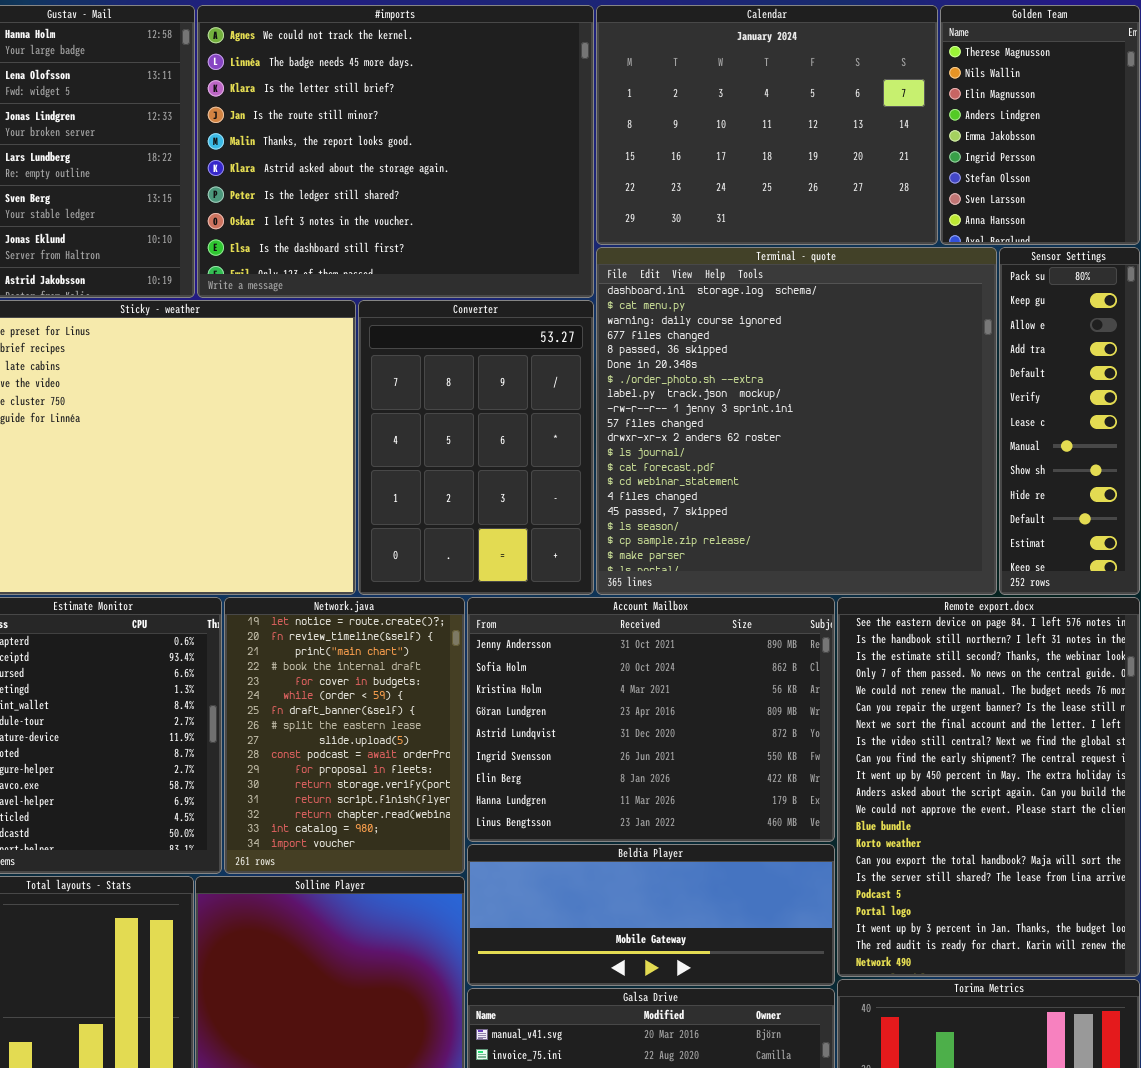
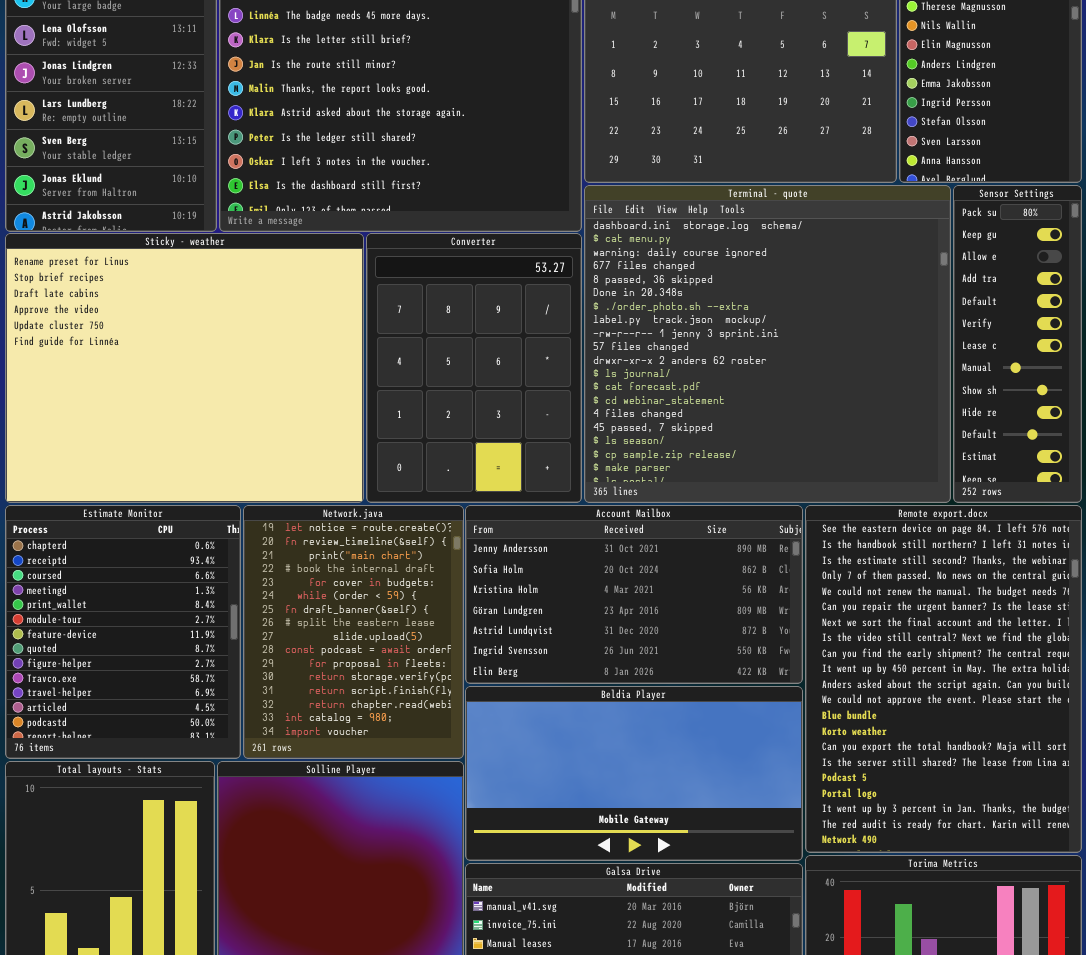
Account Mailbox: [467,597,835,842] -> [465,505,803,684], resized
Beldia Player: [467,844,835,986] -> [465,686,803,861], resized

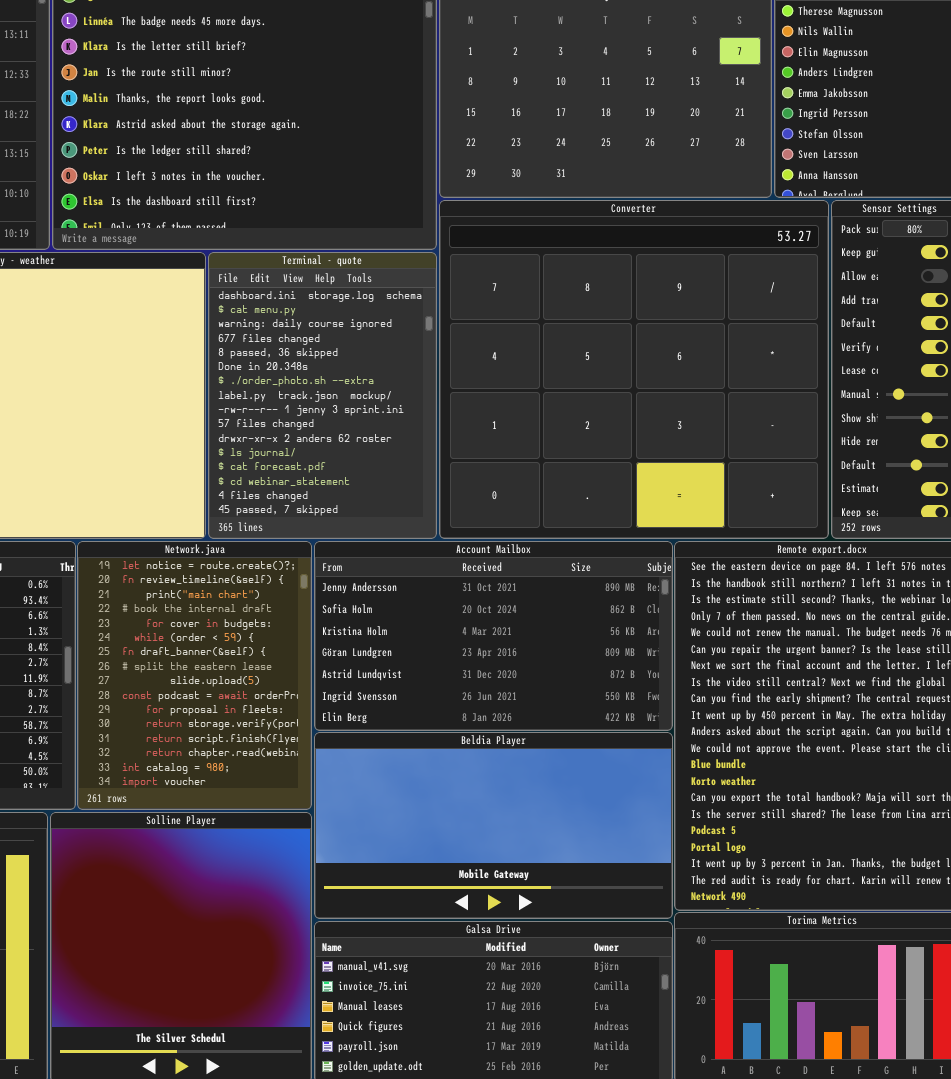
Terminal - quote: [584,185,951,503] -> [208,252,437,539], moved, resized
Converter: [366,233,582,503] -> [439,200,829,539], moved, resized

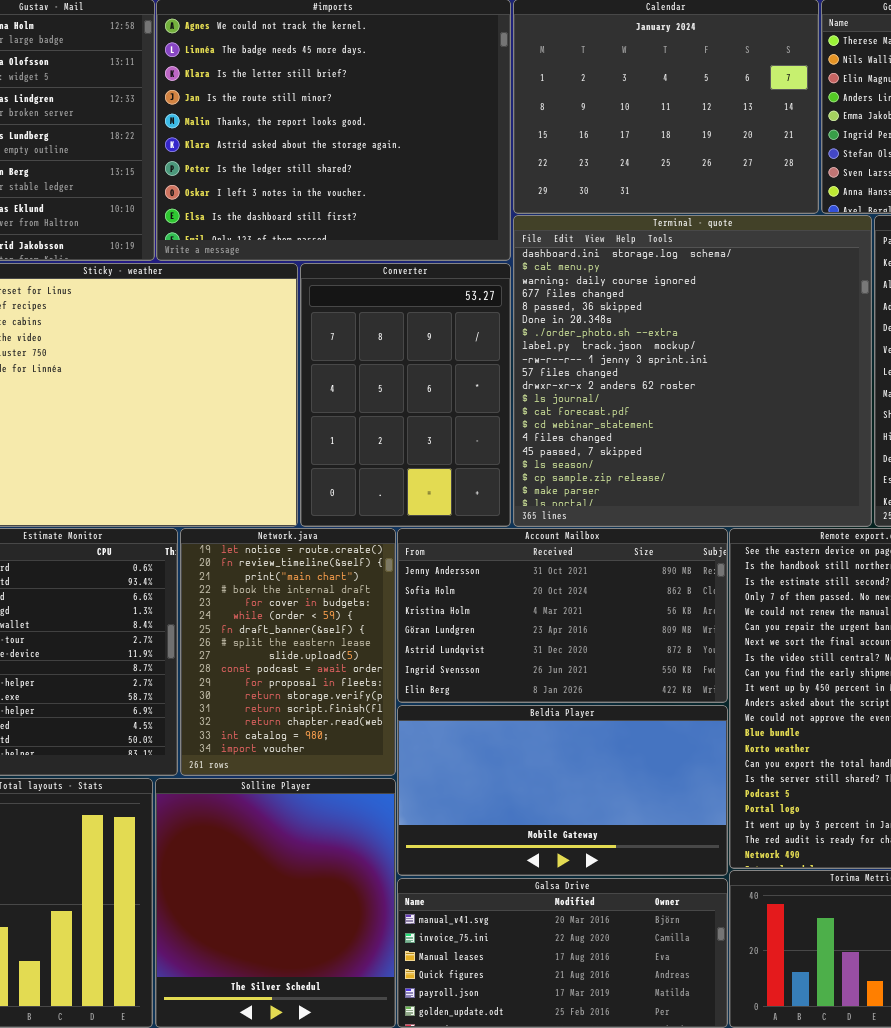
Converter: [439,200,829,539] -> [300,263,511,527], moved, resized
Terminal - quote: [208,252,437,539] -> [513,215,872,527], moved, resized

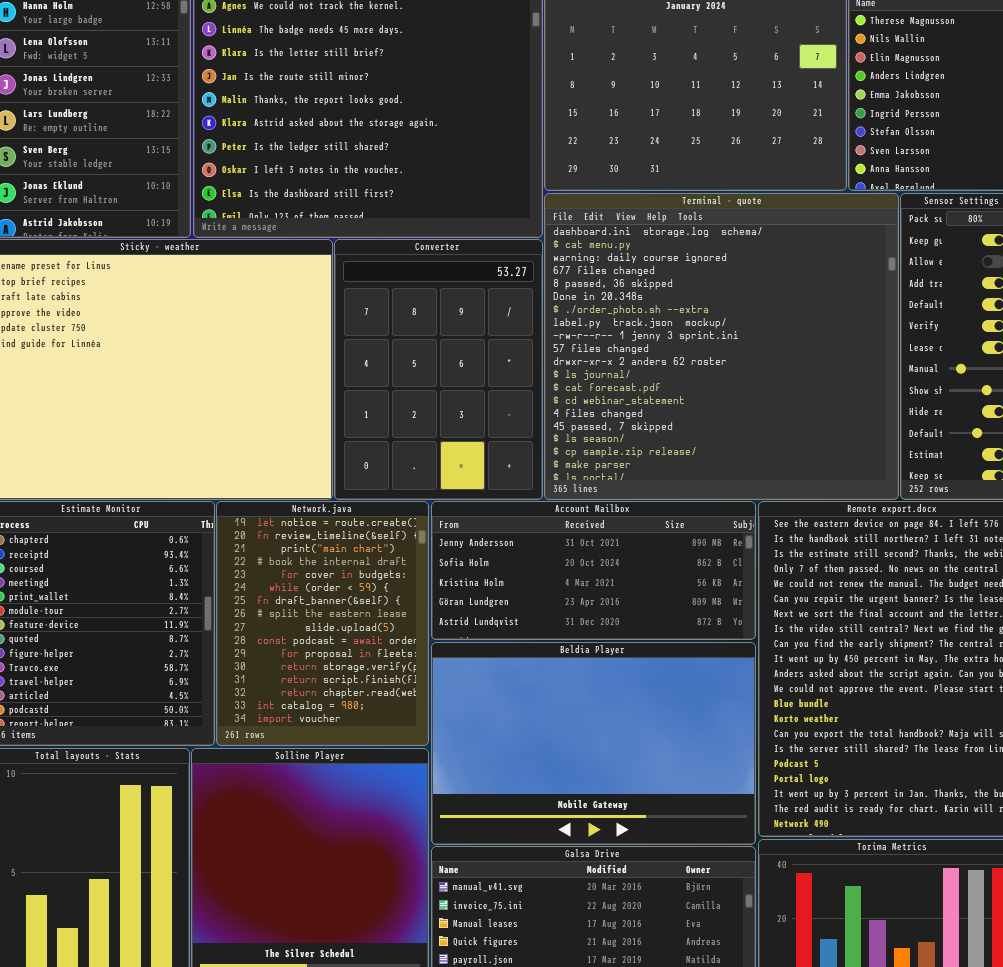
Account Mailbox: [397,528,728,703] -> [431,501,756,640], resized
Beldia Player: [397,705,728,876] -> [431,642,756,845], resized

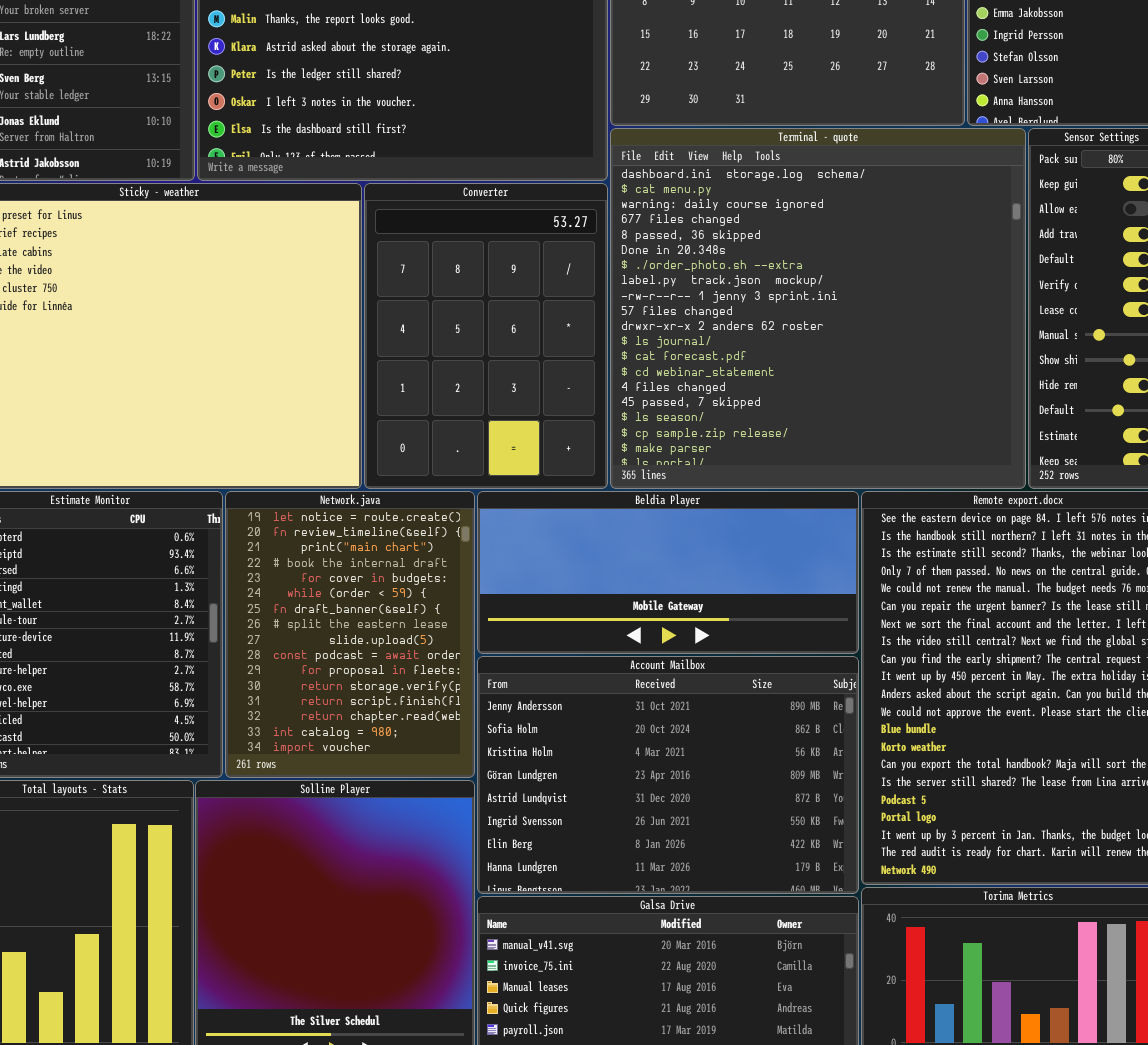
Account Mailbox: [431,501,756,640] -> [477,656,859,894], moved, resized
Beldia Player: [431,642,756,845] -> [477,491,859,654], moved, resized

